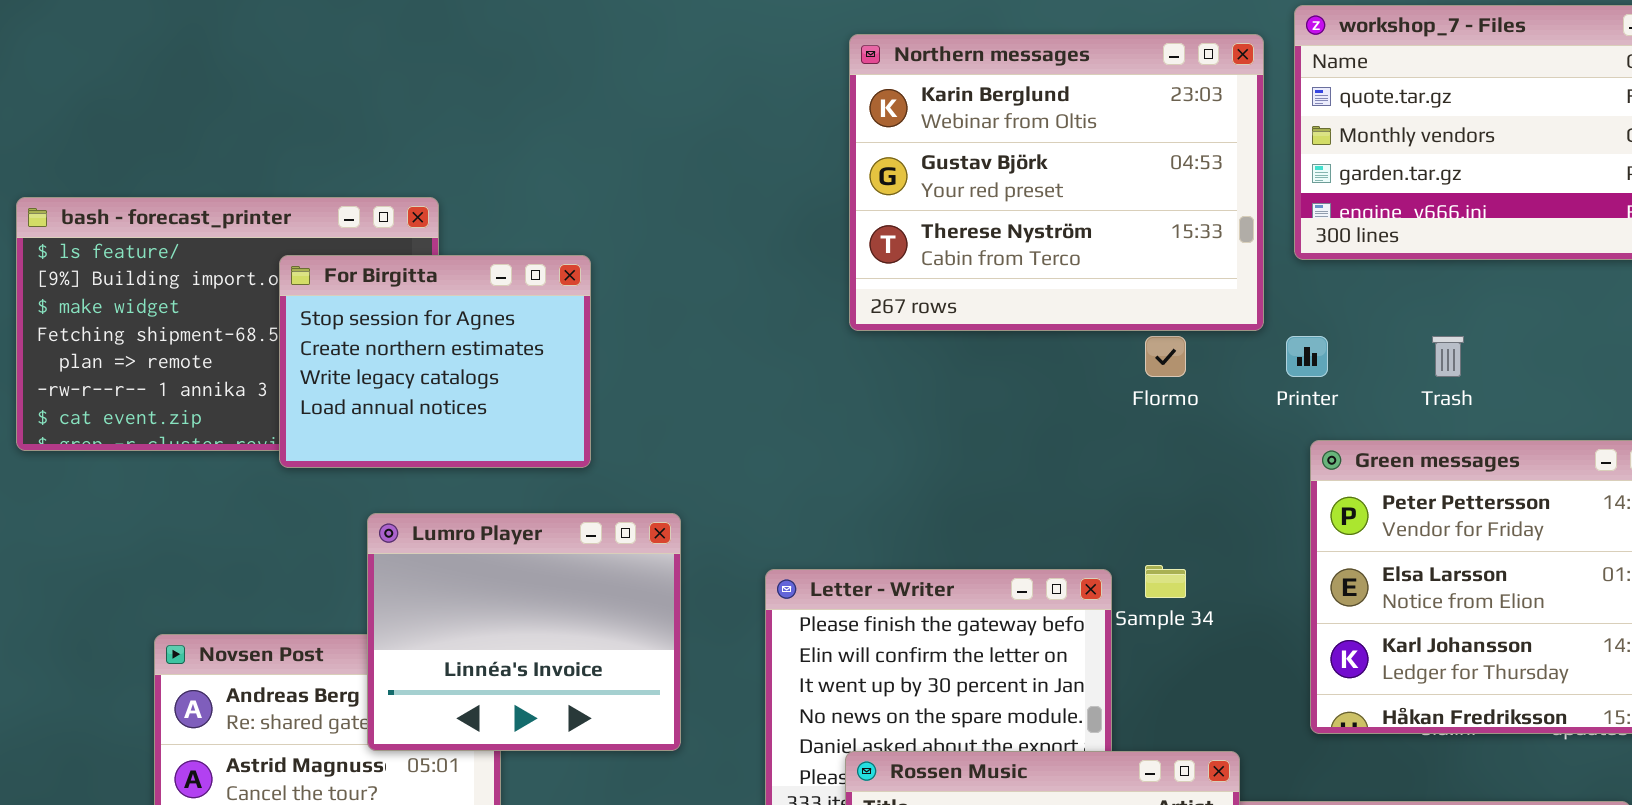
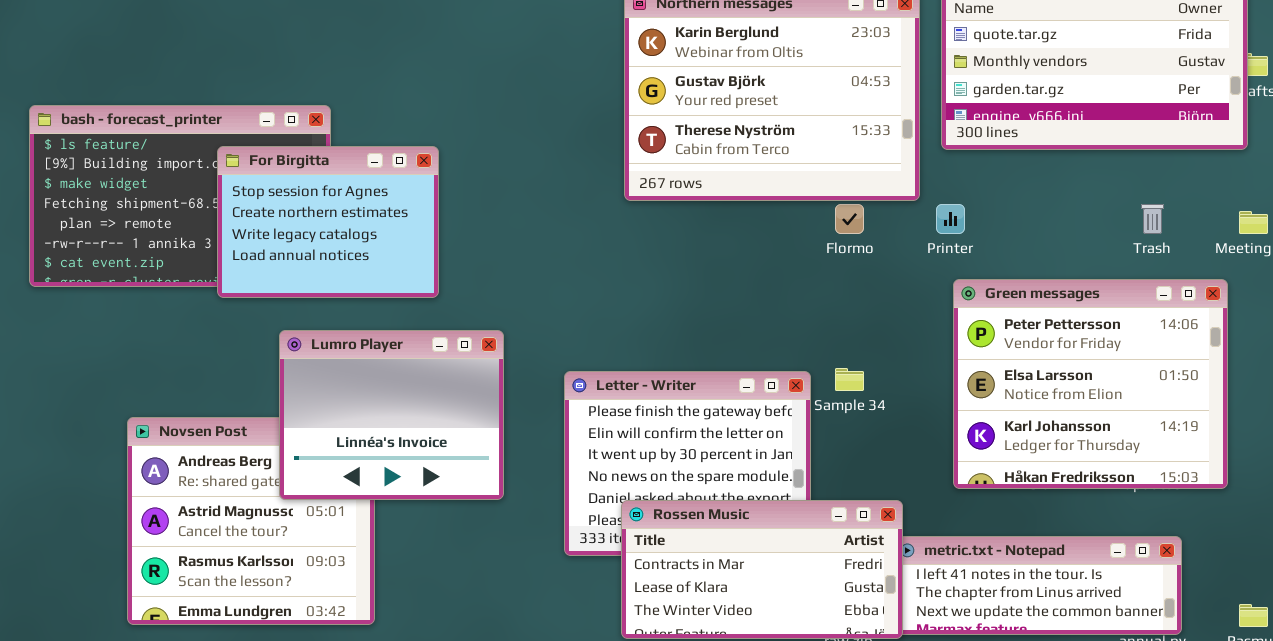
Trash: [1432,336,1464,377] -> [1141,204,1164,234], moved

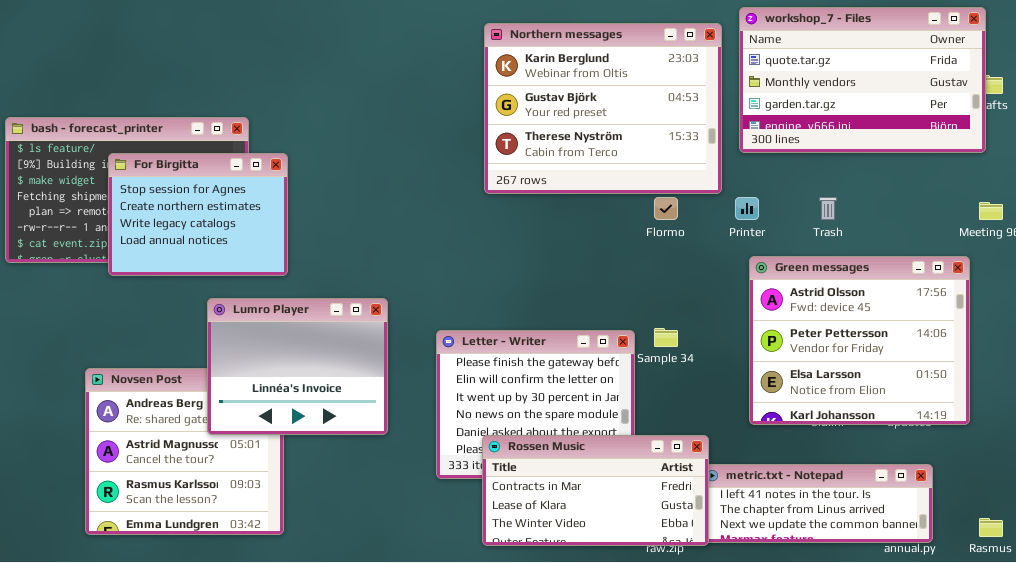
For Birgitta: [217,146,439,298] -> [108,153,288,276], moved
Trash: [1141,204,1164,234] -> [819,197,837,220], moved
Green messages: [953,279,1228,489] -> [749,256,970,425], scrolled up 1 row

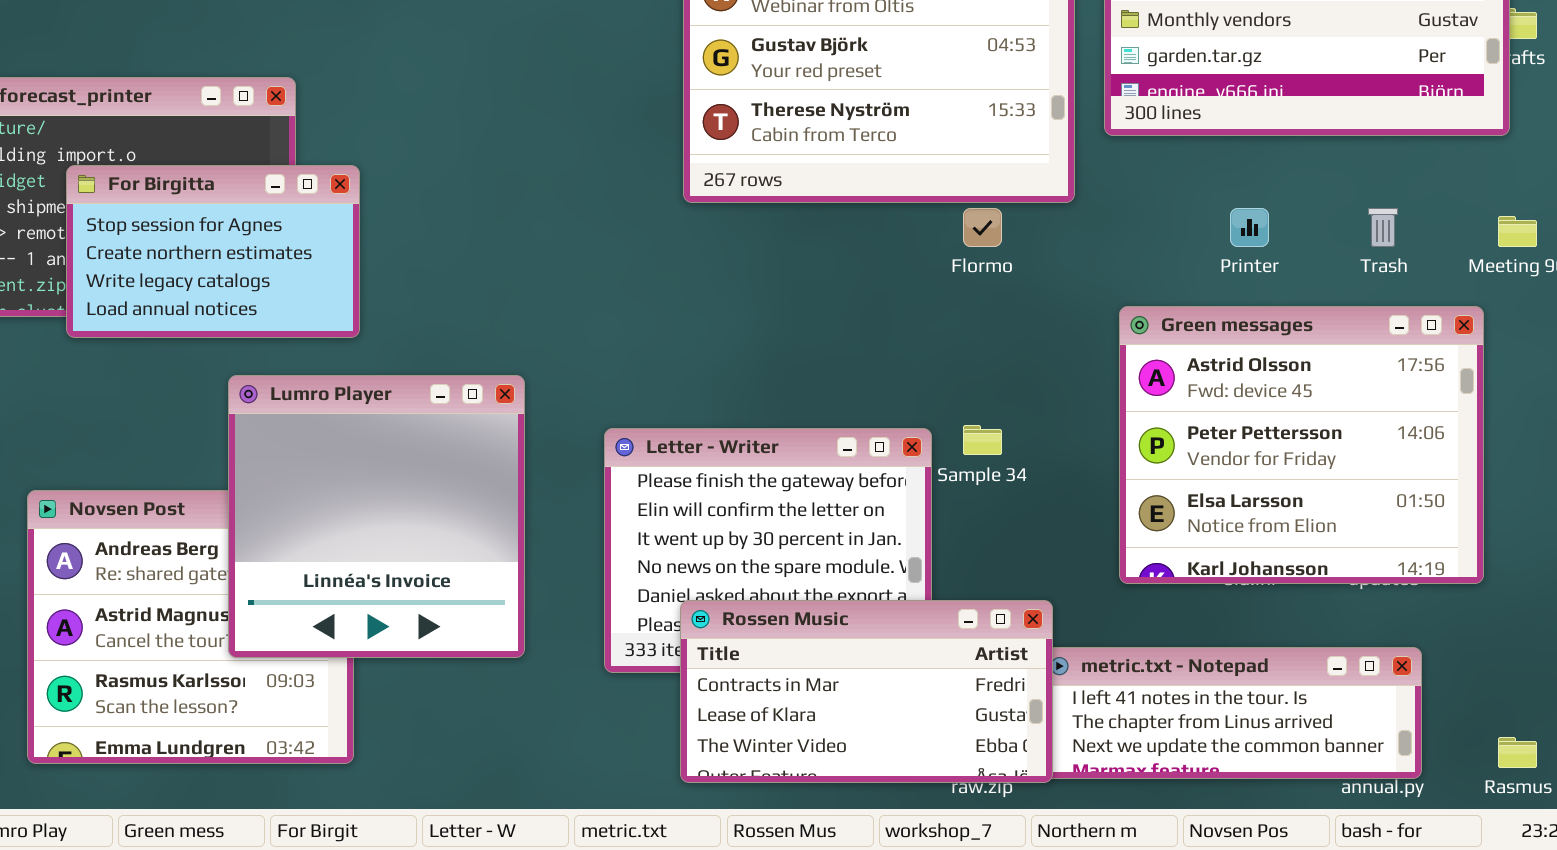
For Birgitta: [108,153,288,276] -> [66,165,360,338], resized
Printer: [735,197,759,220] -> [1230,208,1269,247], moved
Trash: [819,197,837,220] -> [1368,208,1398,247], moved
Lumro Player: [207,298,388,435] -> [228,375,525,658], resized

